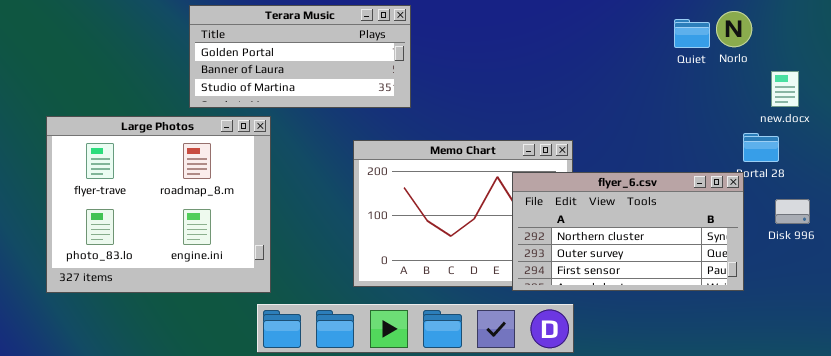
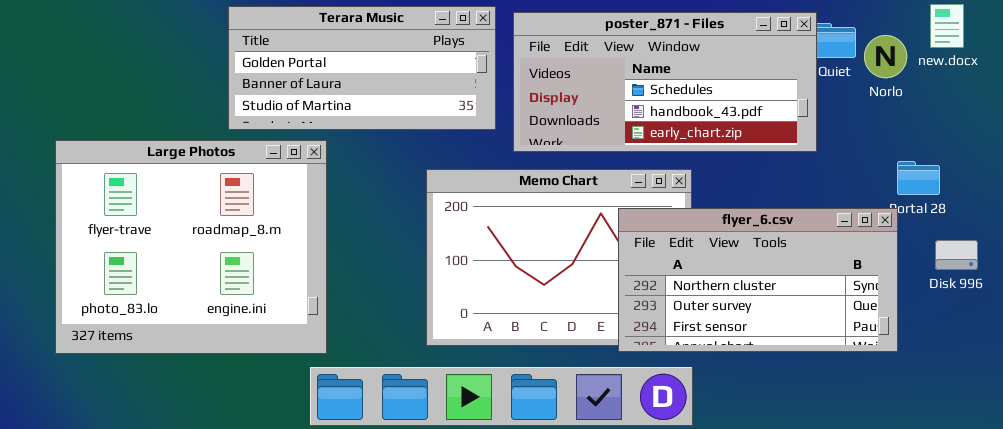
poster_871 - Files: none -> [513,12,817,152], opened
Norlo: [716,11,752,47] -> [864,35,907,78], moved
new.docx: [771,71,799,107] -> [930,4,964,48], moved

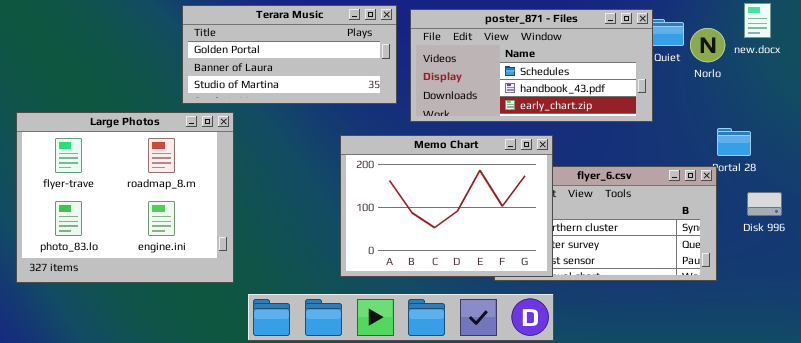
Large Photos: [55,140,327,354] -> [16,112,234,283], moved
Memo Chart: [426,169,692,346] -> [340,135,553,277], raised

